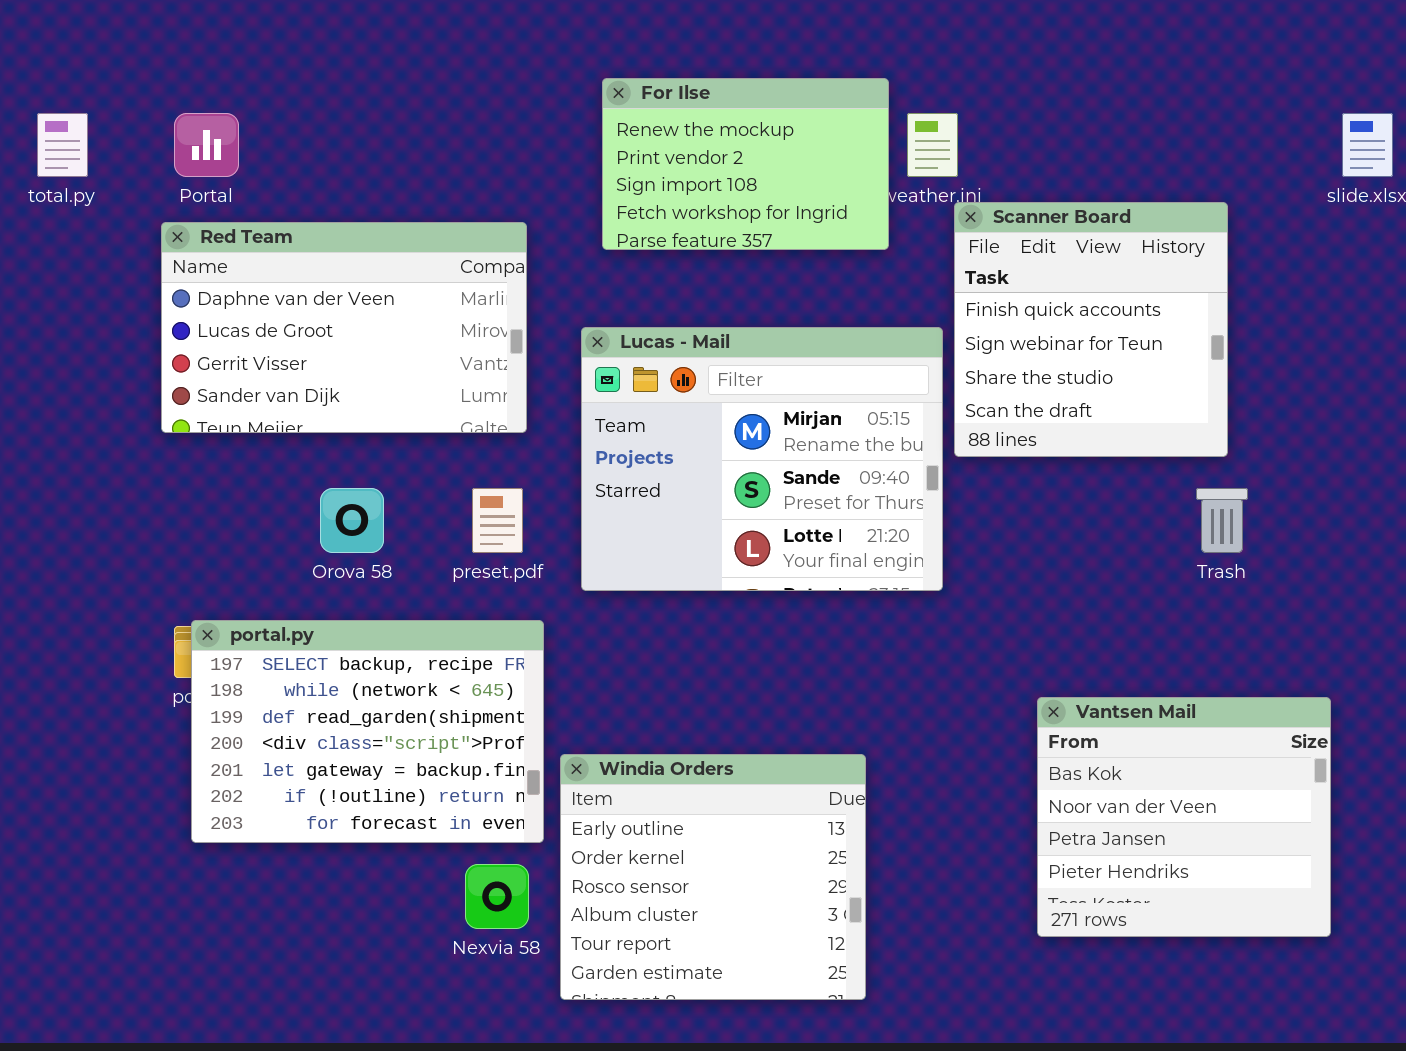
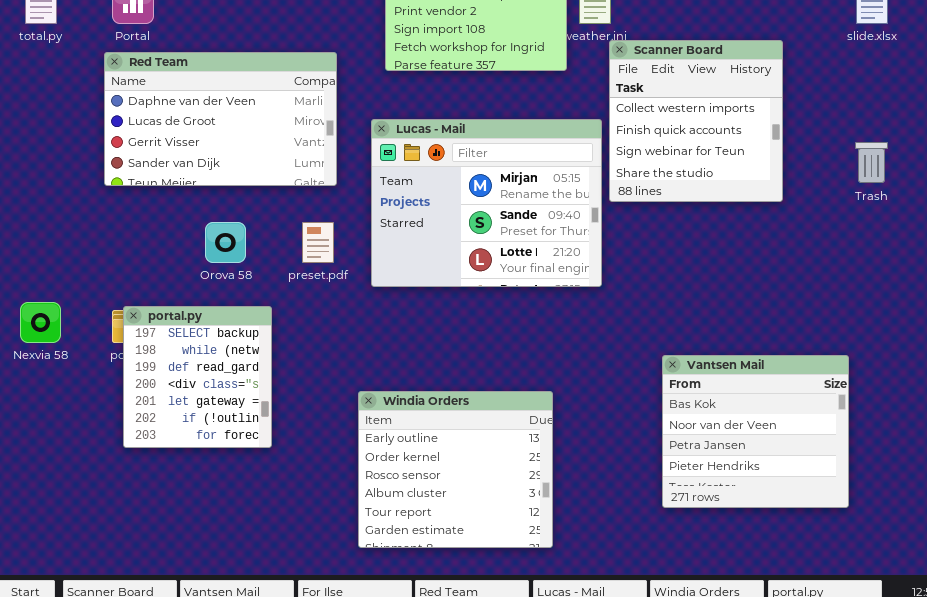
Scanner Board: [954,202,1228,457] -> [609,40,783,202], scrolled up 1 row
Trash: [1196,488,1248,553] -> [855,142,888,183], moved
portal.py: [191,620,544,843] -> [123,306,272,448], resized
Nexvia 58: [465,864,529,929] -> [20,302,61,343], moved

